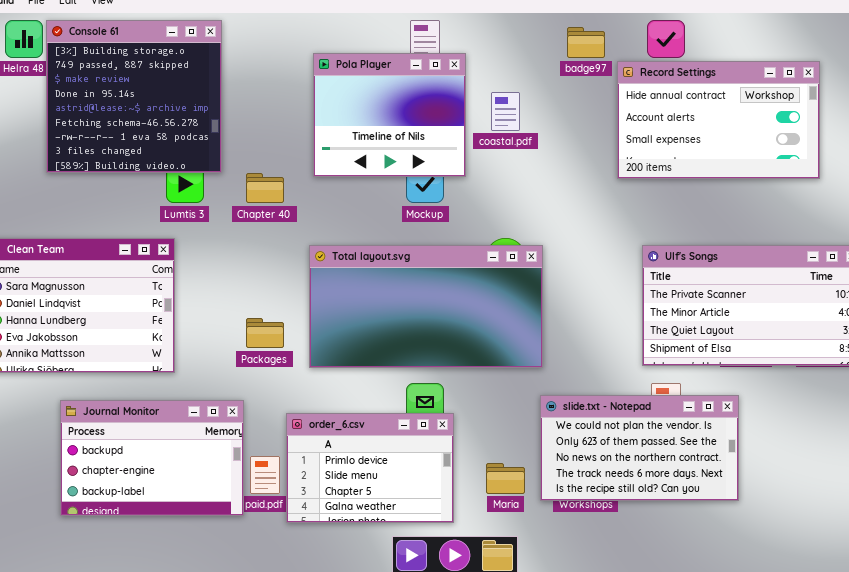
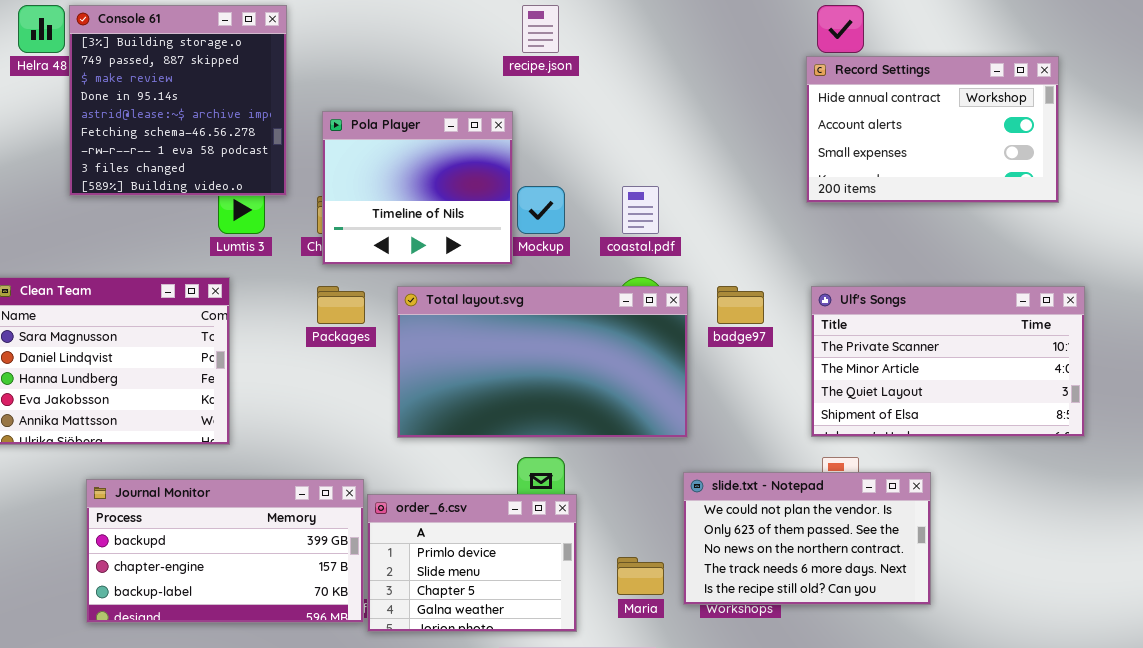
badge97: [567,27,605,58] -> [717,286,764,324], moved
Pola Player: [313,53,466,177] -> [322,111,513,265], moved
Record Settings: [617,61,820,179] -> [806,56,1059,203], moved
coastal.pdf: [491,92,520,131] -> [622,186,659,234], moved
Packages: [246,318,284,348] -> [317,286,365,324], moved
Journal Monitor: [60,400,244,516] -> [86,479,364,623], resized

